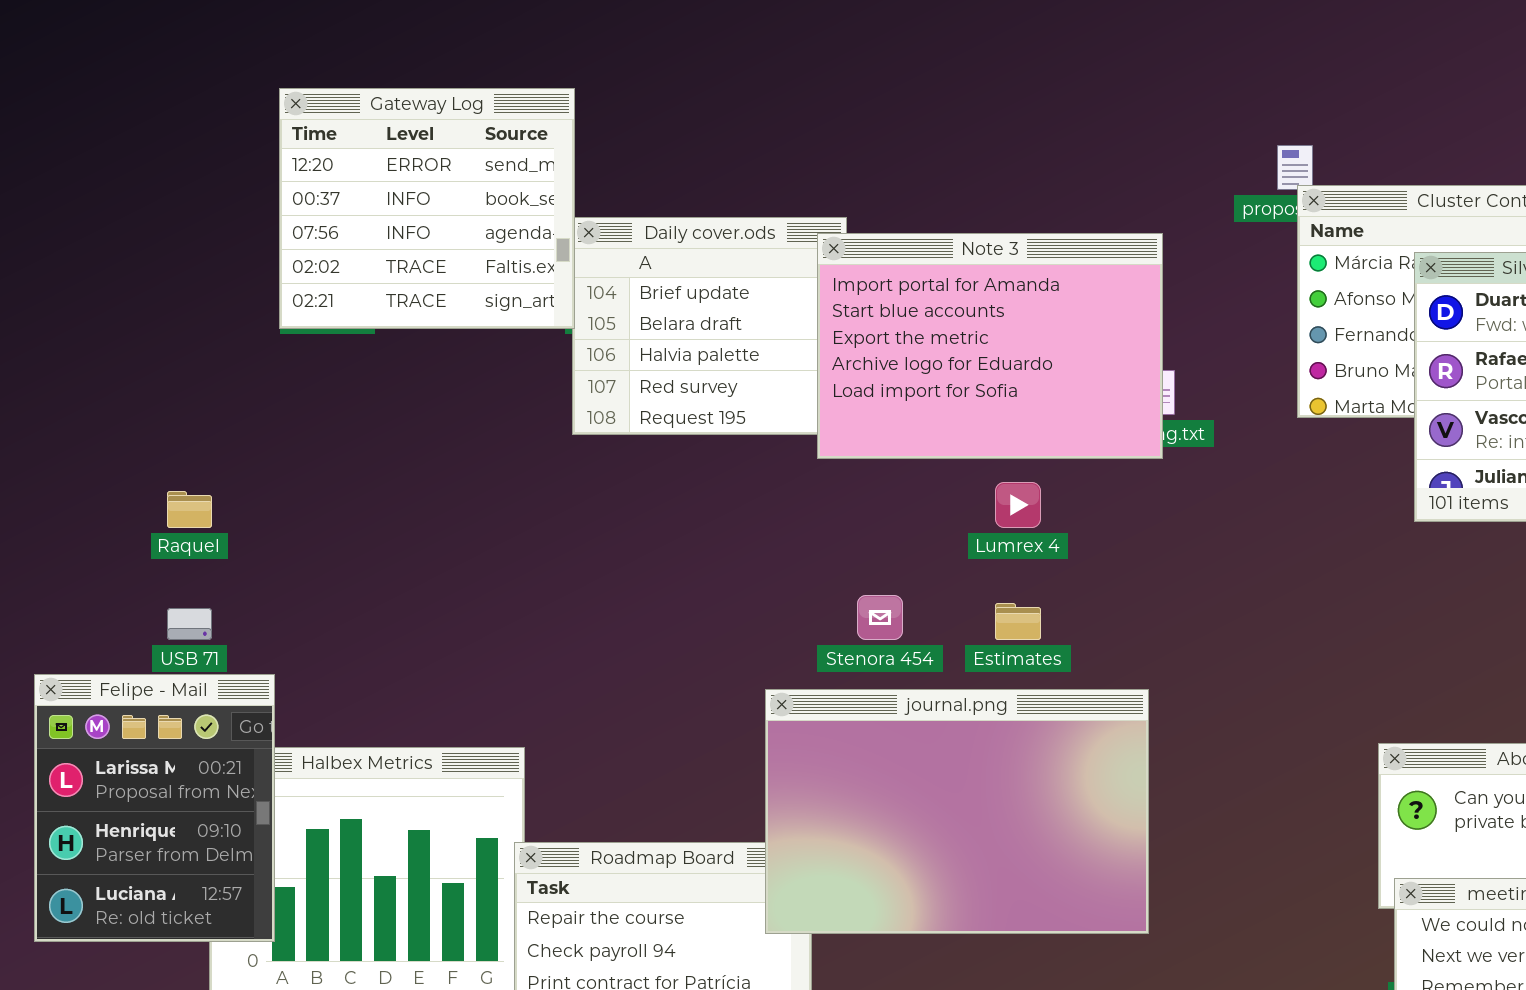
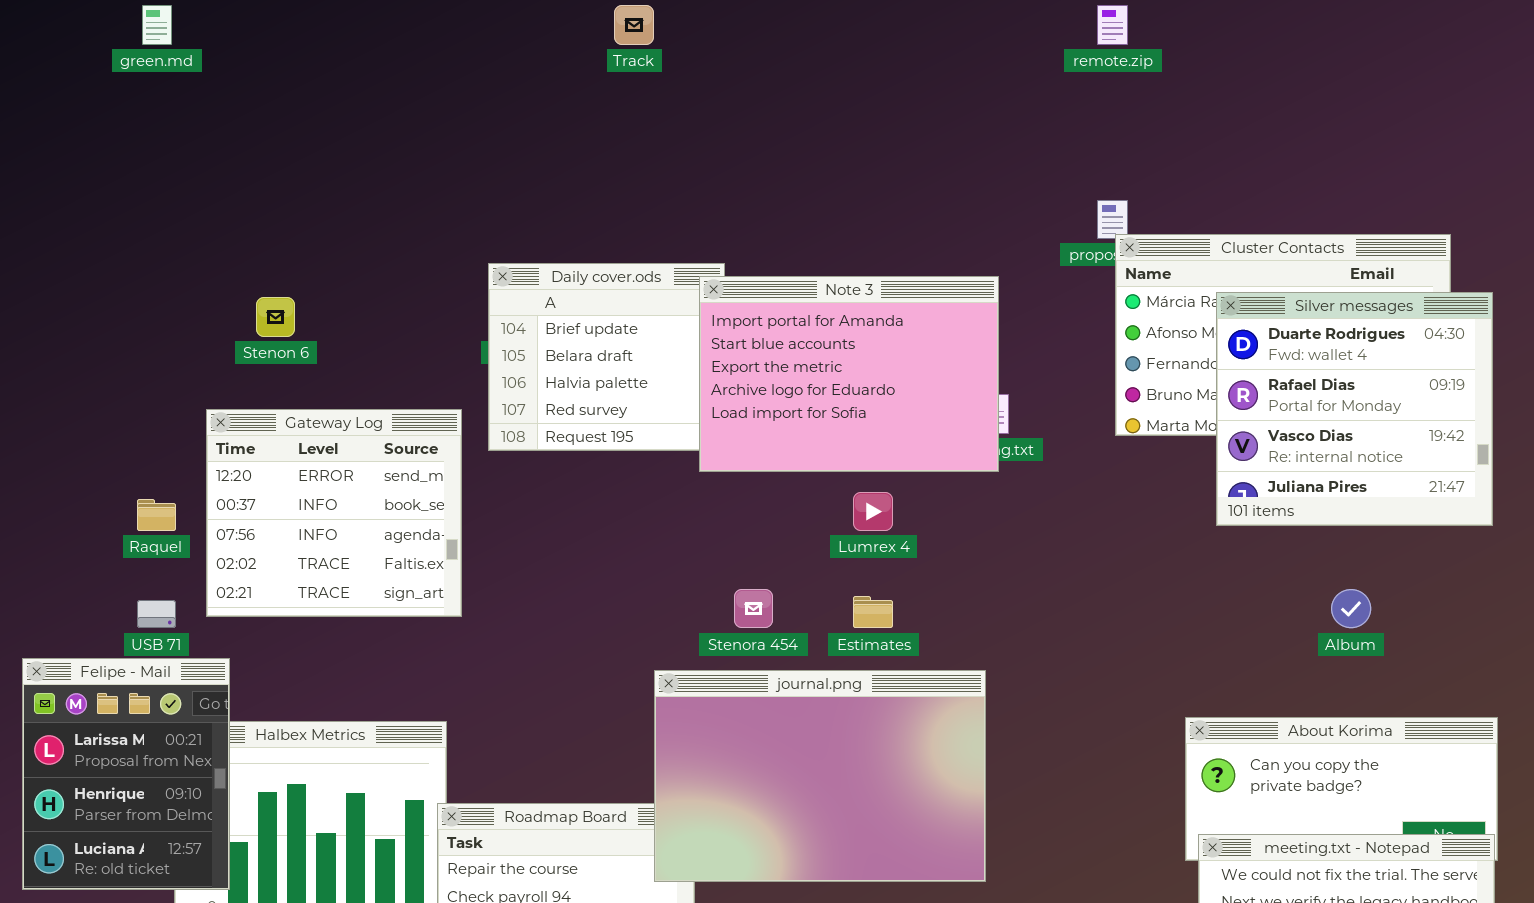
Gateway Log: [279,88,575,329] -> [206,409,462,617], moved

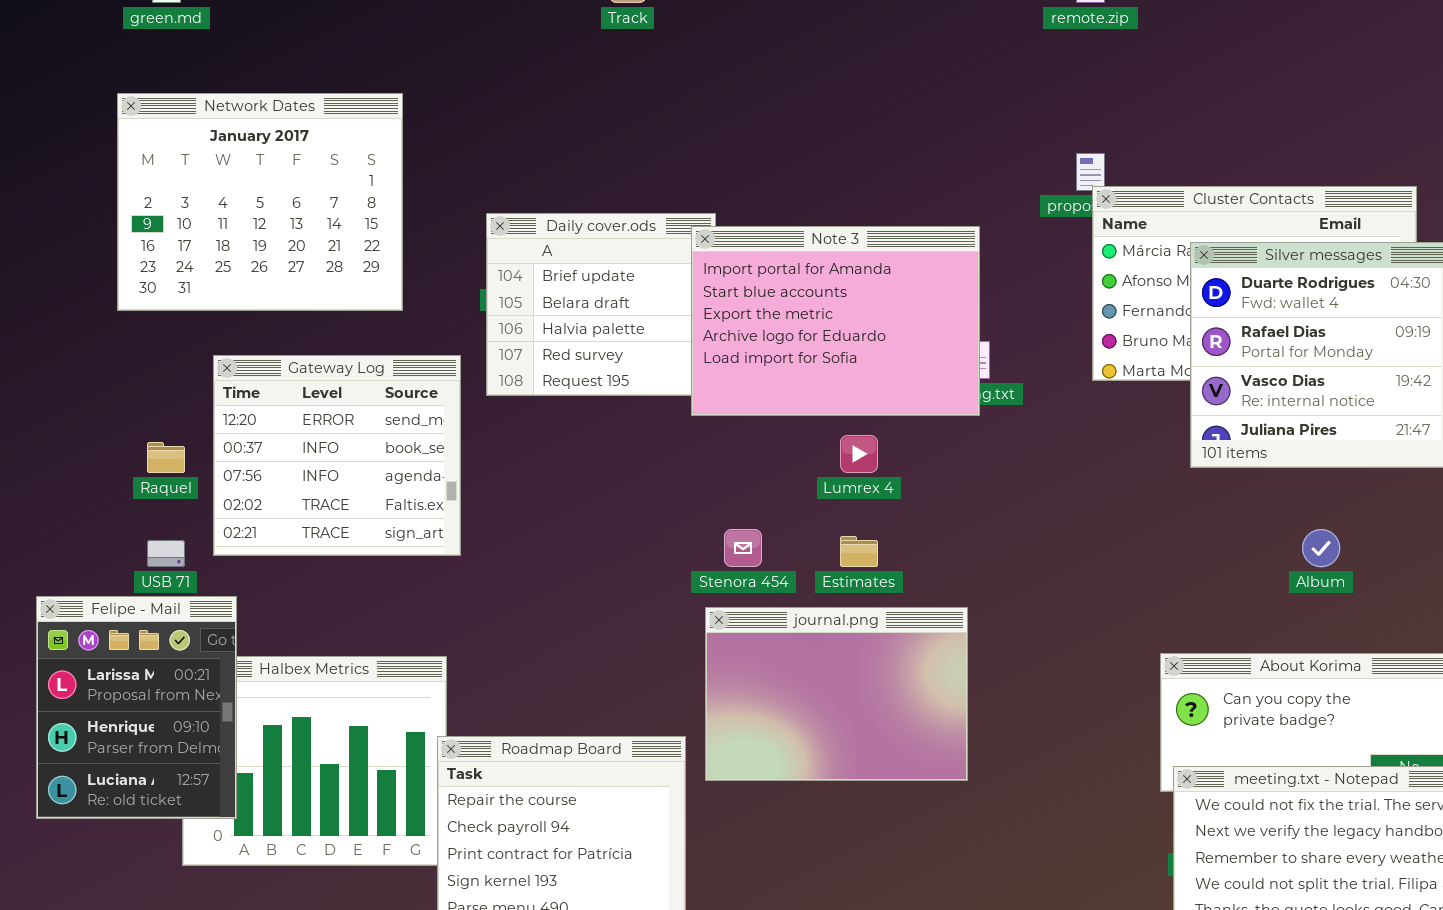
Network Dates: none -> [117,93,403,311], opened
journal.png: [654,670,986,882] -> [705,607,968,781], resized

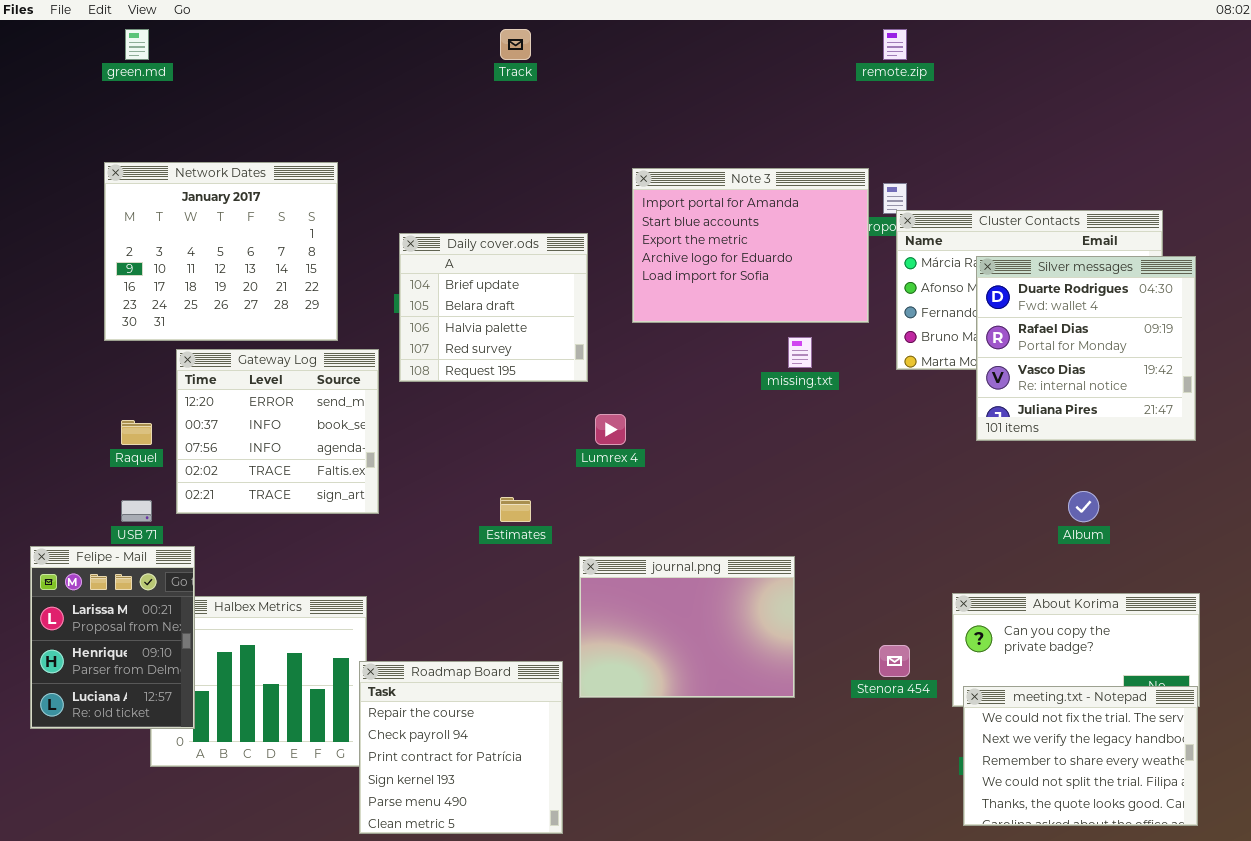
Network Dates: [117,93,403,311] -> [104,162,338,341], moved
Note 3: [691,226,980,416] -> [632,168,869,323], moved
Lumrex 4: [840,435,878,473] -> [595,414,626,445], moved
Stenora 454: [724,529,762,567] -> [879,645,910,677], moved
Estimates: [840,536,878,567] -> [500,497,531,522], moved

